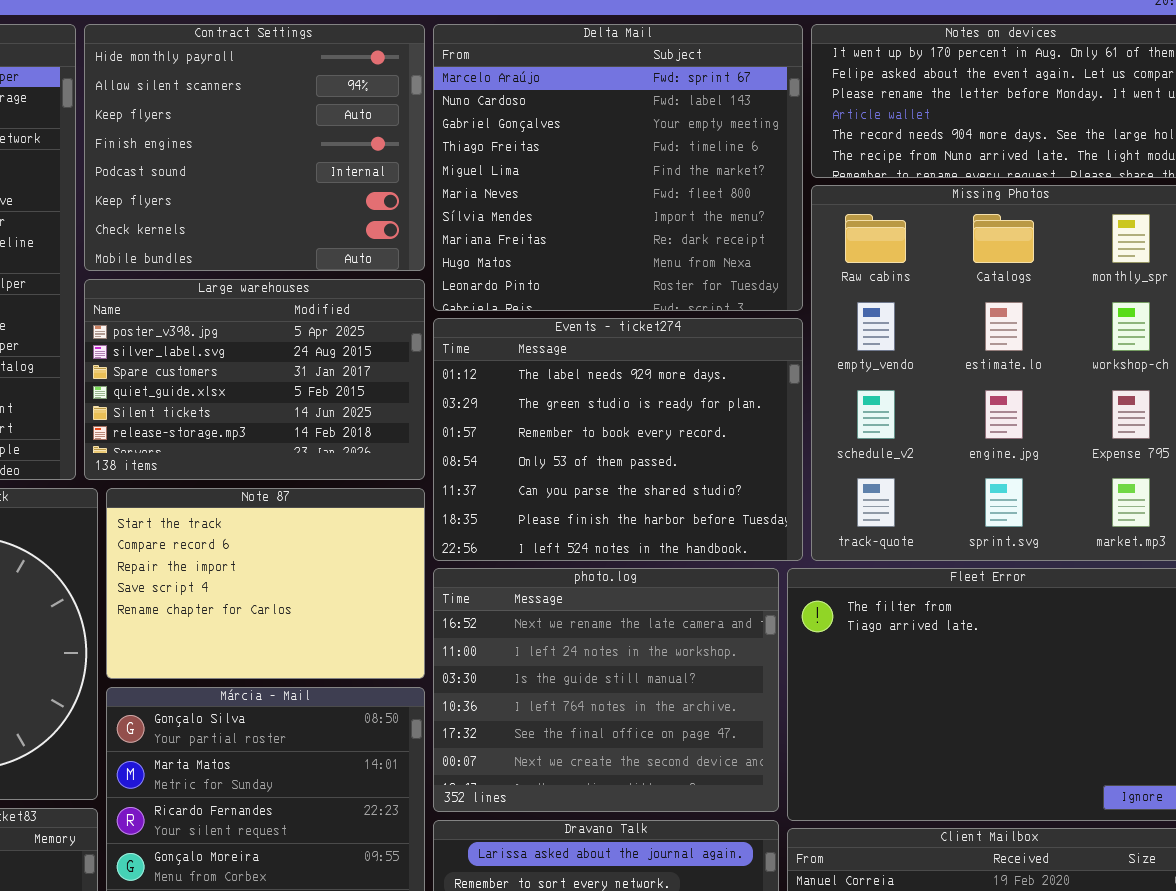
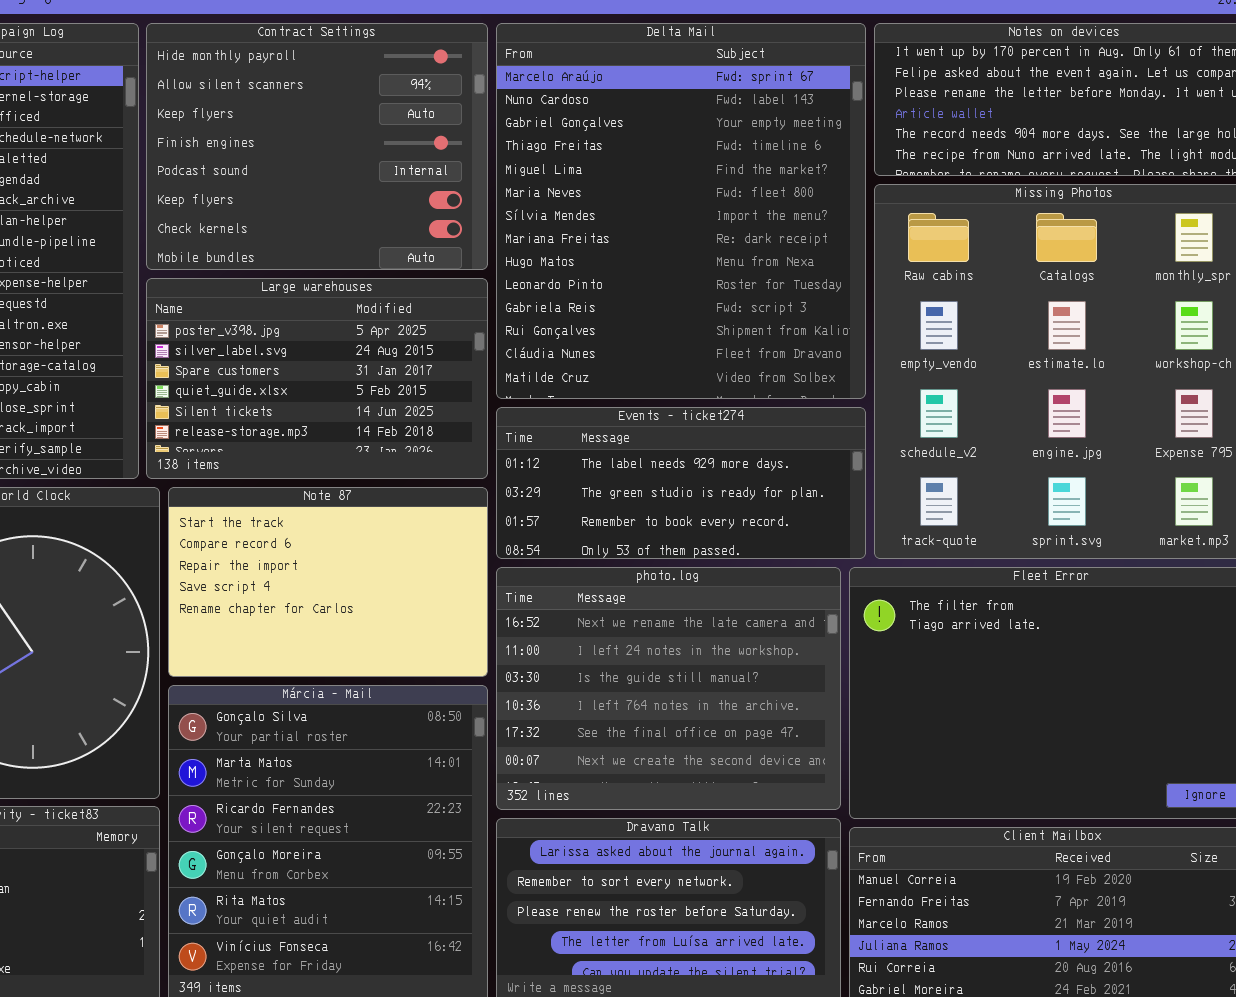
Delta Mail: [433,24,803,311] -> [496,23,866,399], resized
Events - ticket274: [433,318,803,561] -> [496,407,866,559], resized

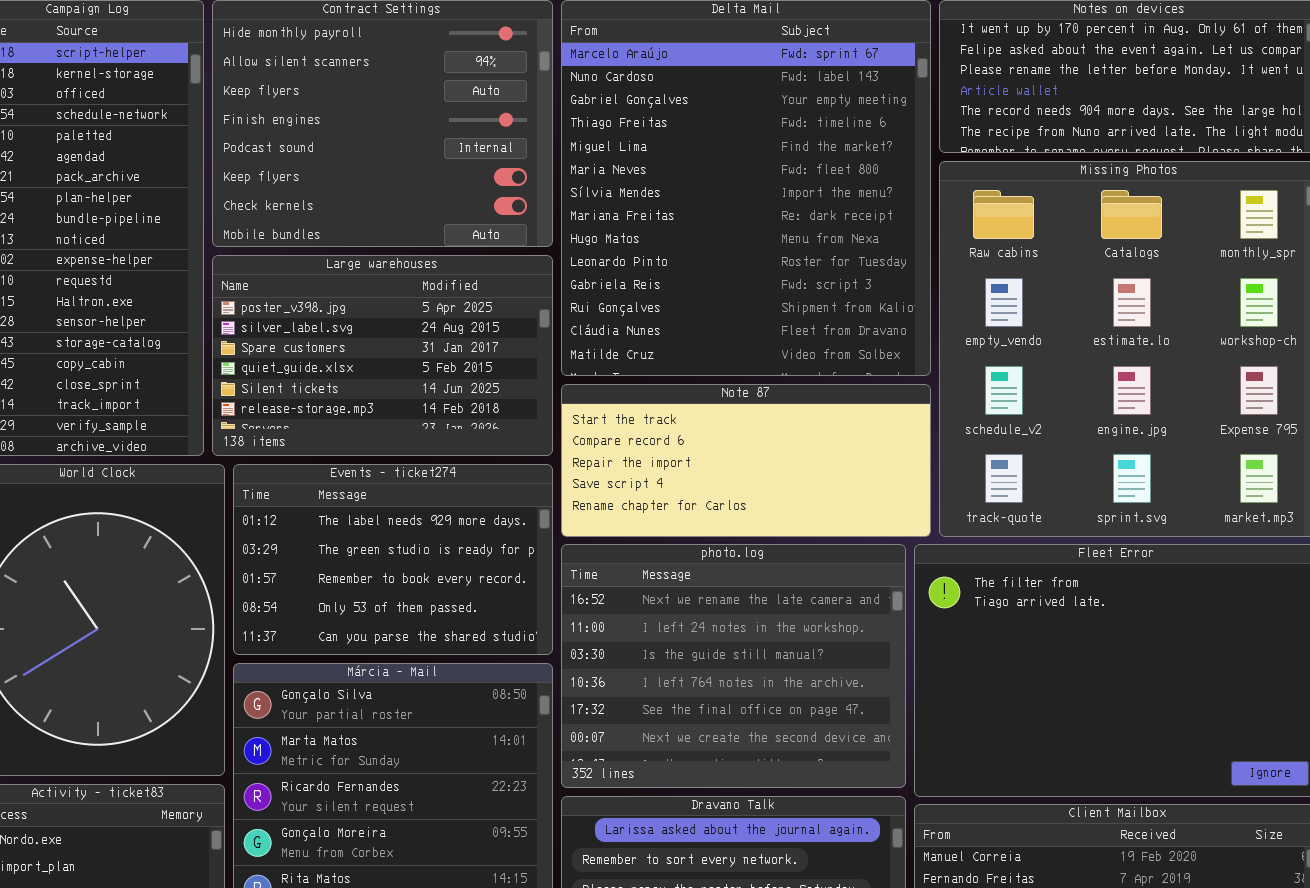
Events - ticket274: [496,407,866,559] -> [233,464,553,655], moved, resized
Note 87: [168,487,488,677] -> [561,384,931,537], moved, resized

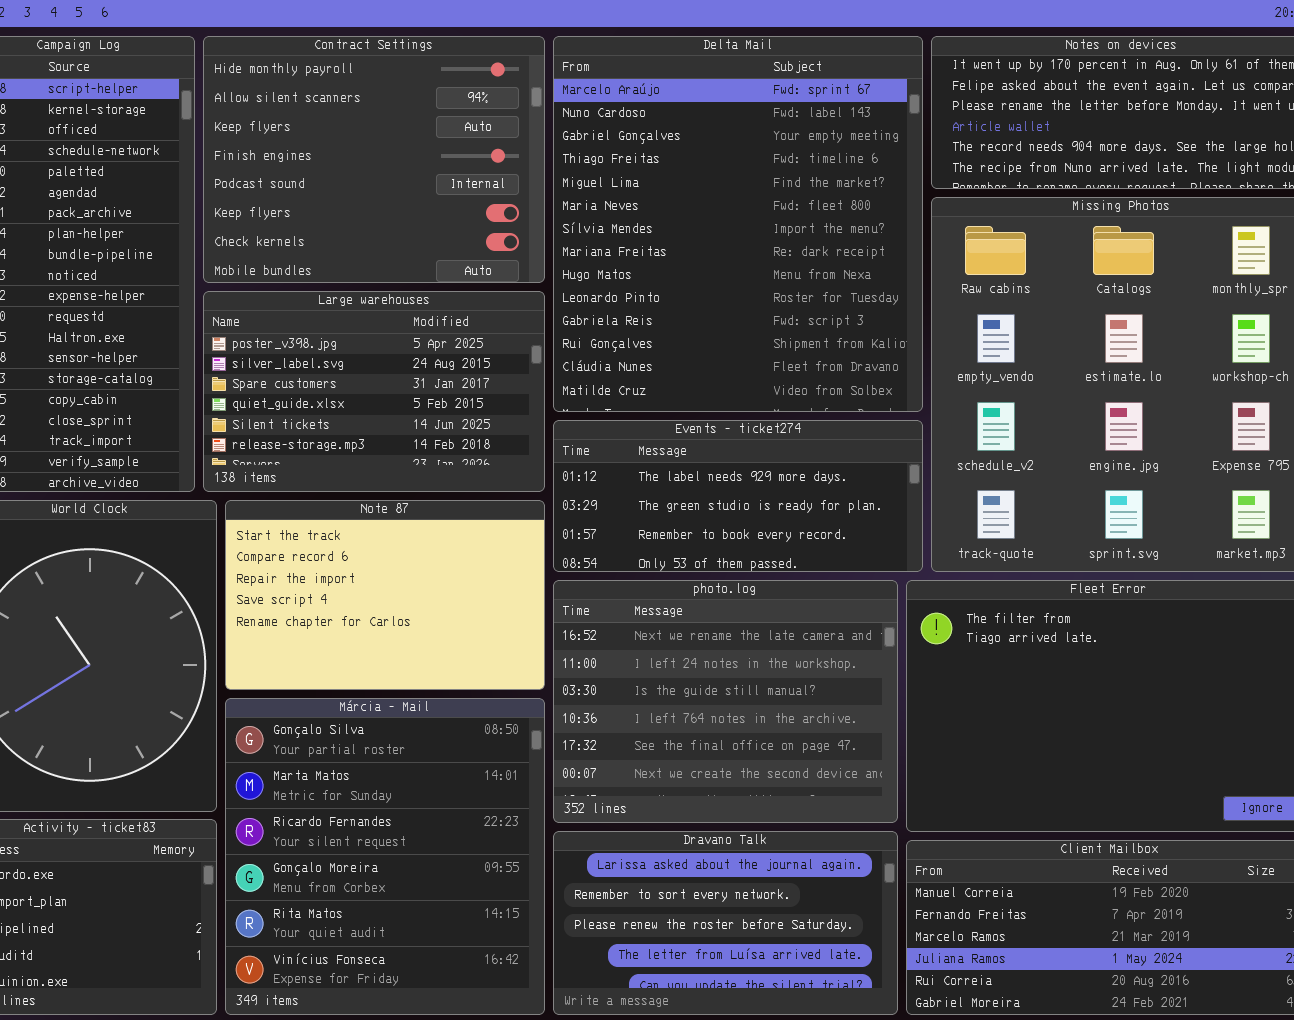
Note 87: [561,384,931,537] -> [225,500,545,690], moved, resized
Events - ticket274: [233,464,553,655] -> [553,420,923,572], moved, resized

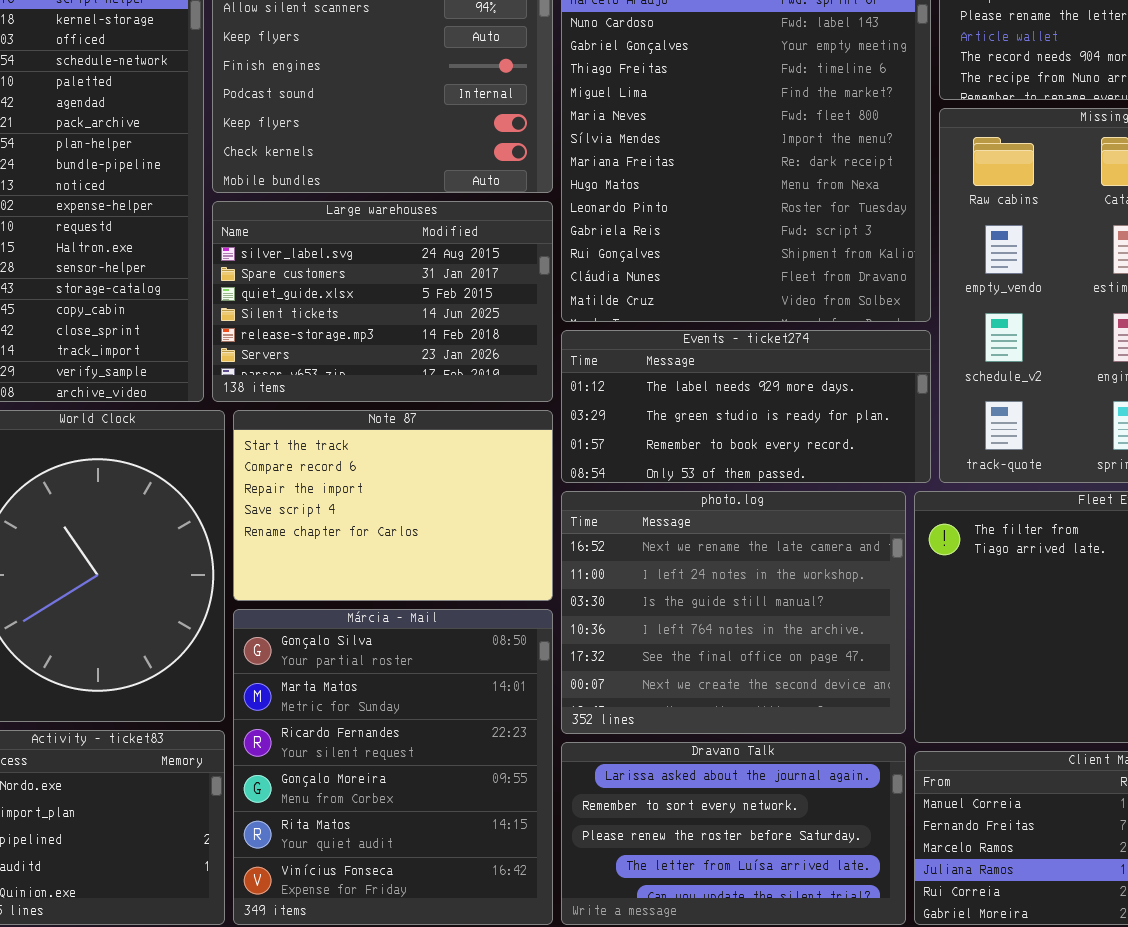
Large warehouses: [203,291,545,492] -> [212,201,553,402], scrolled down 1 row

